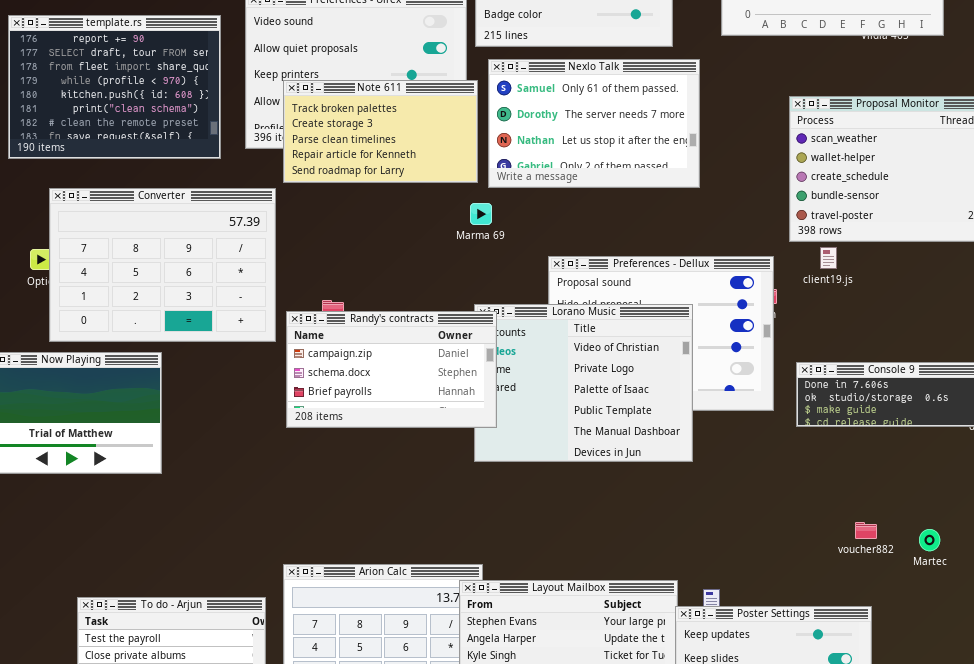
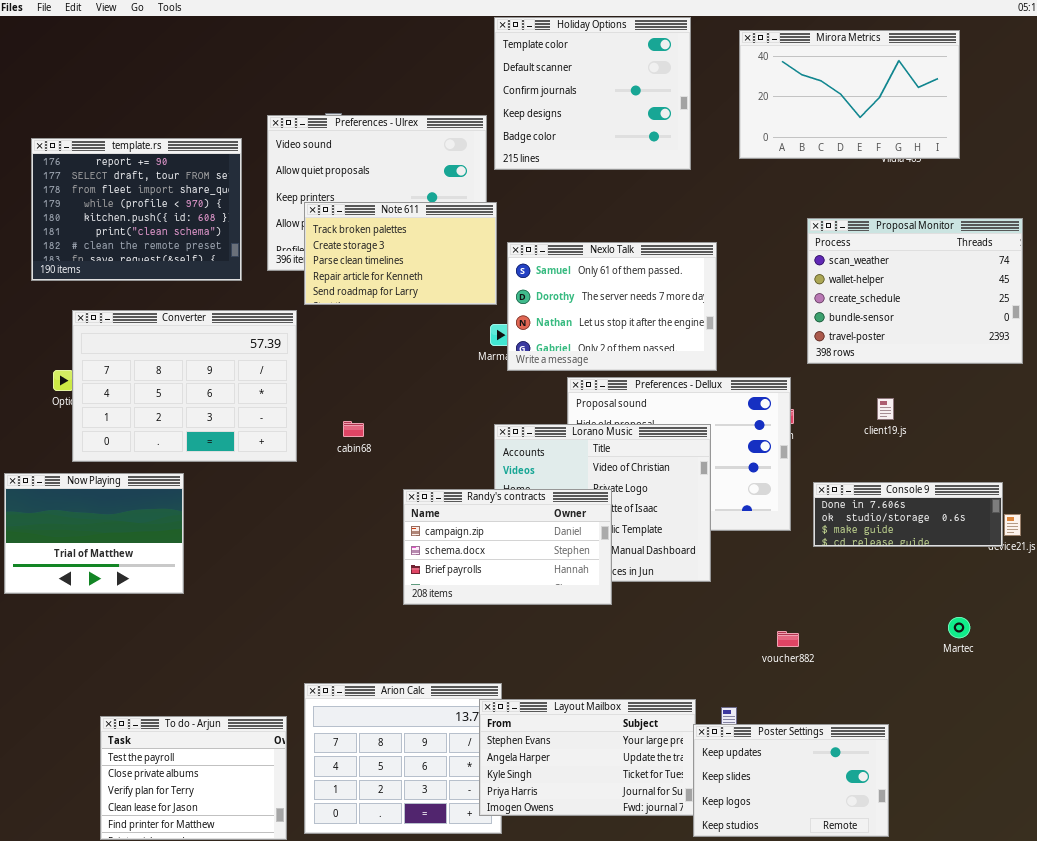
Nexlo Talk: [488,59,700,188] -> [507,242,717,371], moved
client19.js: [820,247,837,269] -> [877,398,894,420], moved
Randy's contracts: [286,311,497,428] -> [403,489,612,605], moved
voucher882: [855,522,877,539] -> [777,631,799,647], moved
Martec: [919,529,940,551] -> [948,617,970,638], moved

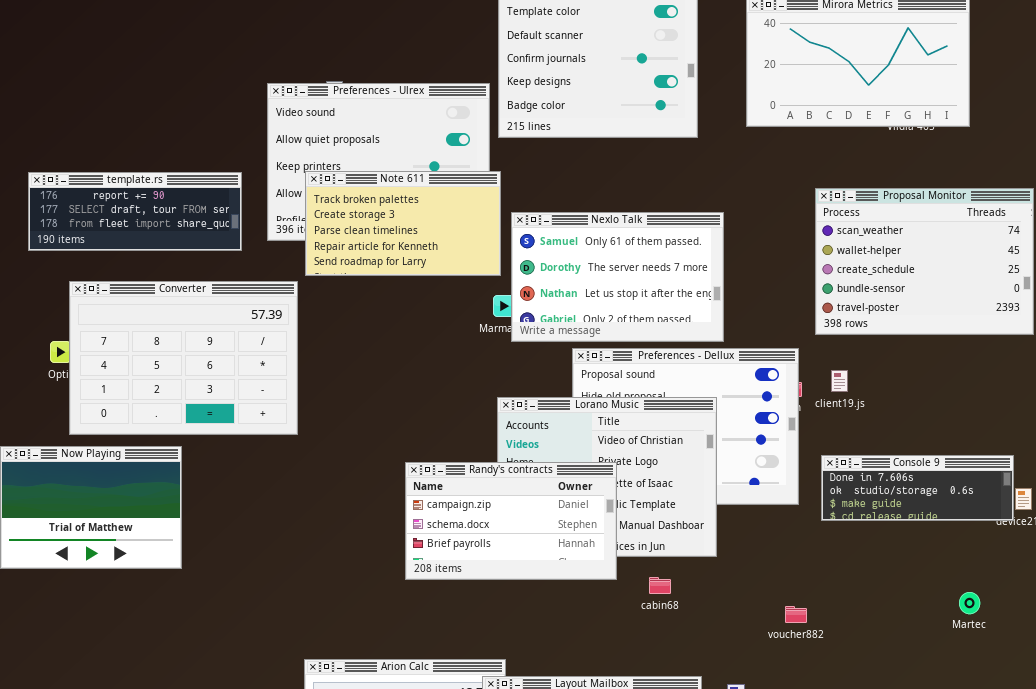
template.rs: [31,138,242,281] -> [28,172,242,251], resized
client19.js: [877,398,894,420] -> [831,370,848,392], moved
cabin68: [343,421,364,437] -> [649,577,671,594], moved

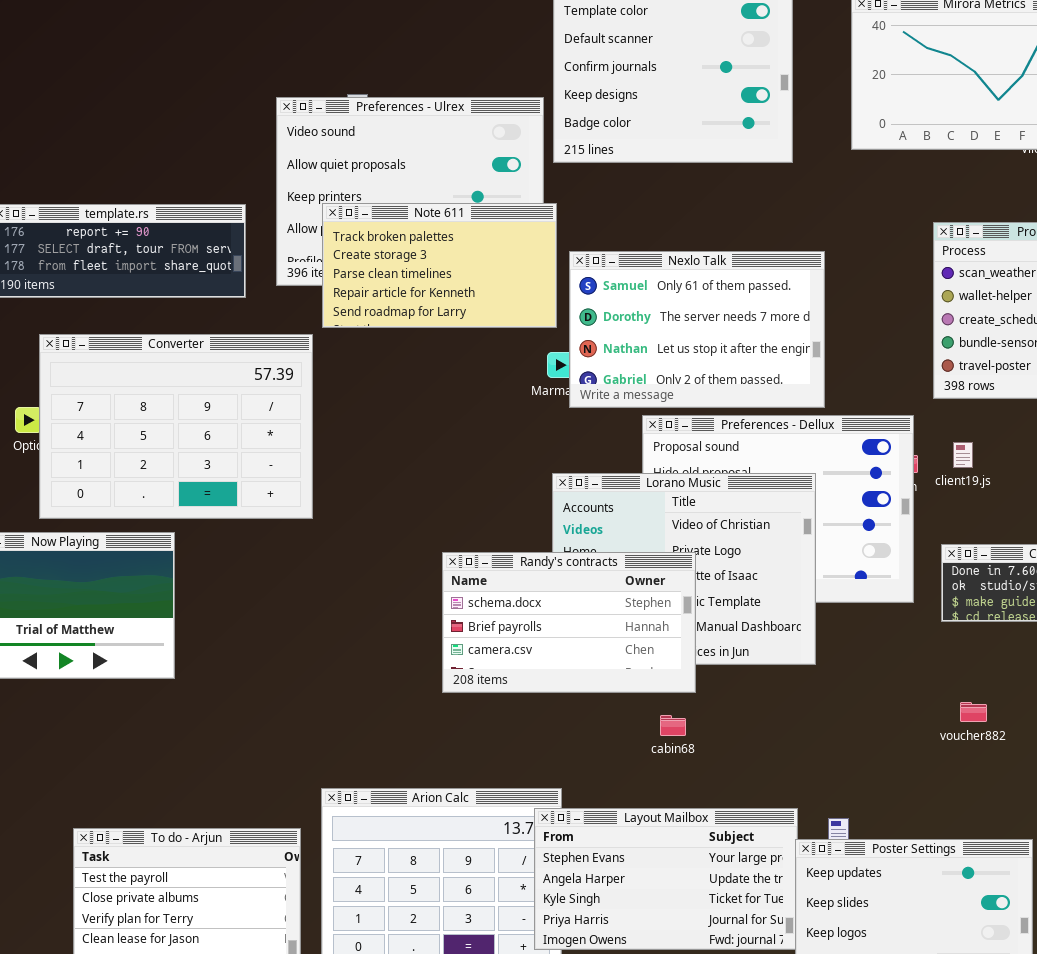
Randy's contracts: [405,462,617,580] -> [442,552,696,693], scrolled down 1 row
cabin68: [649,577,671,594] -> [660,715,686,736], moved
voucher882: [785,606,807,623] -> [960,702,987,722], moved

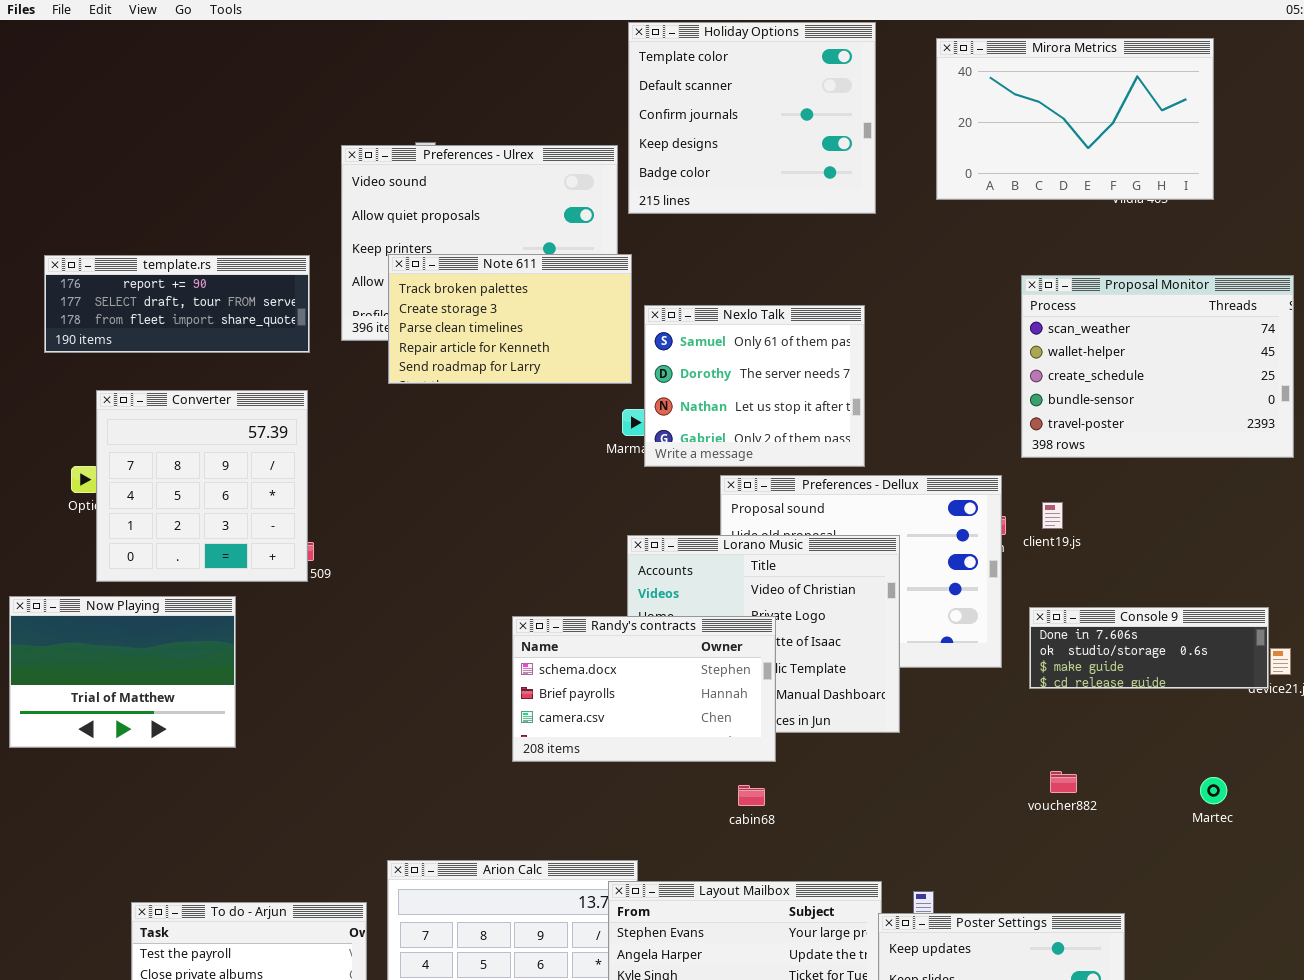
Nexlo Talk: [569,251,825,408] -> [644,305,865,467], resized
Converter: [39,334,313,519] -> [96,390,308,582], resized

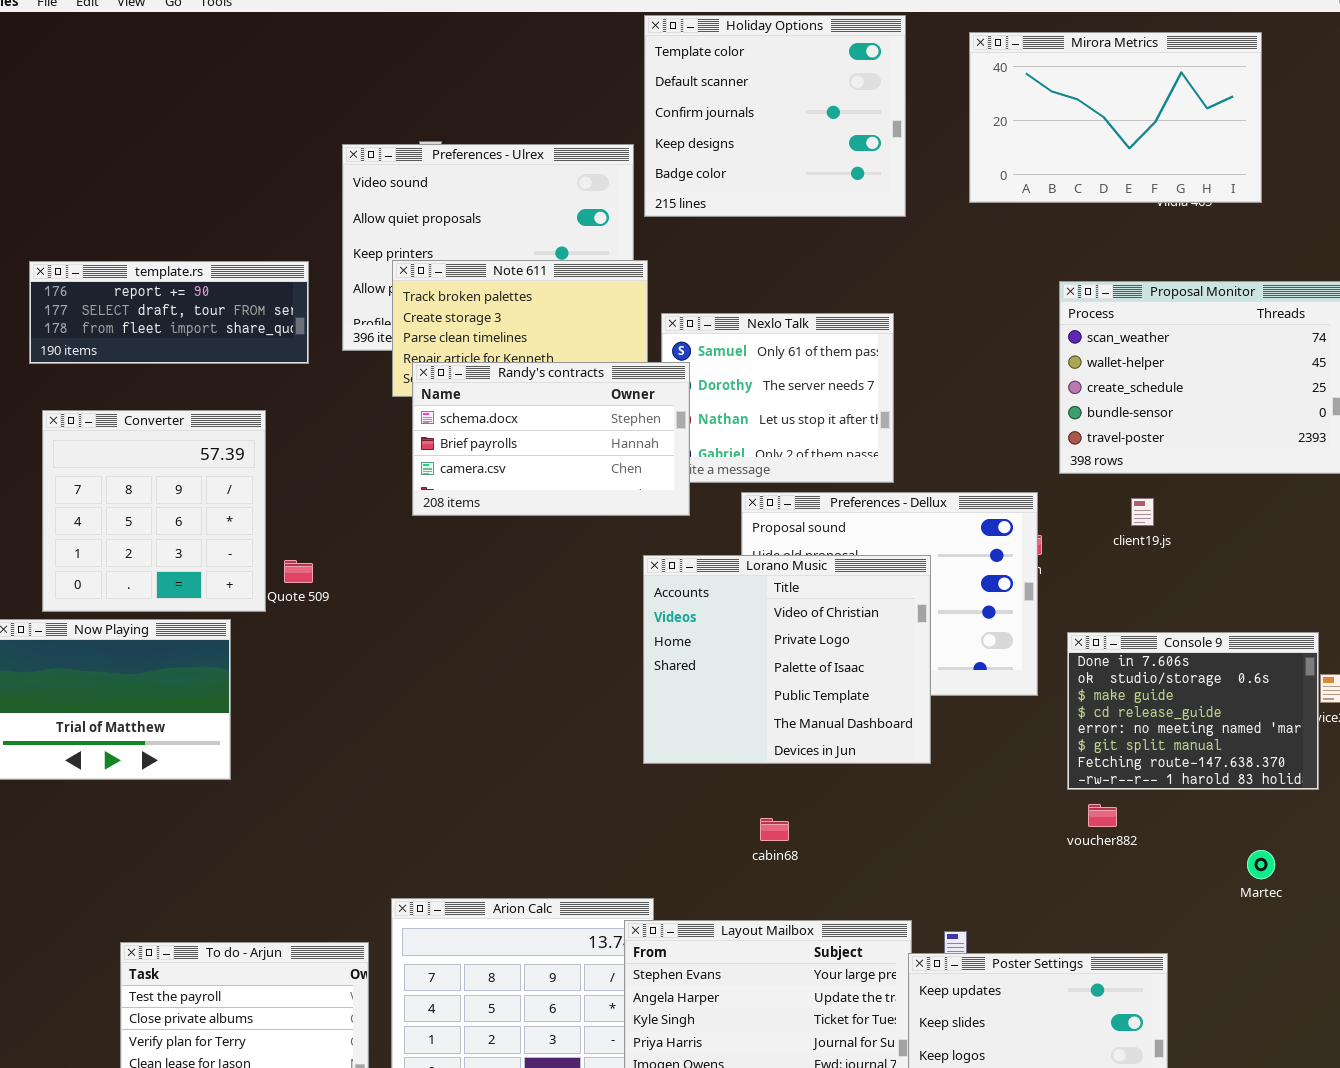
Converter: [96,390,308,582] -> [42,410,266,612], moved
client19.js: [1042,502,1063,529] -> [1131,498,1154,526], moved
Console 9: [1029,607,1269,689] -> [1067,632,1319,790], resized
Randy's contracts: [512,616,776,762] -> [412,362,690,516], moved
Martec: [1200,777,1227,804] -> [1247,850,1275,879], moved

